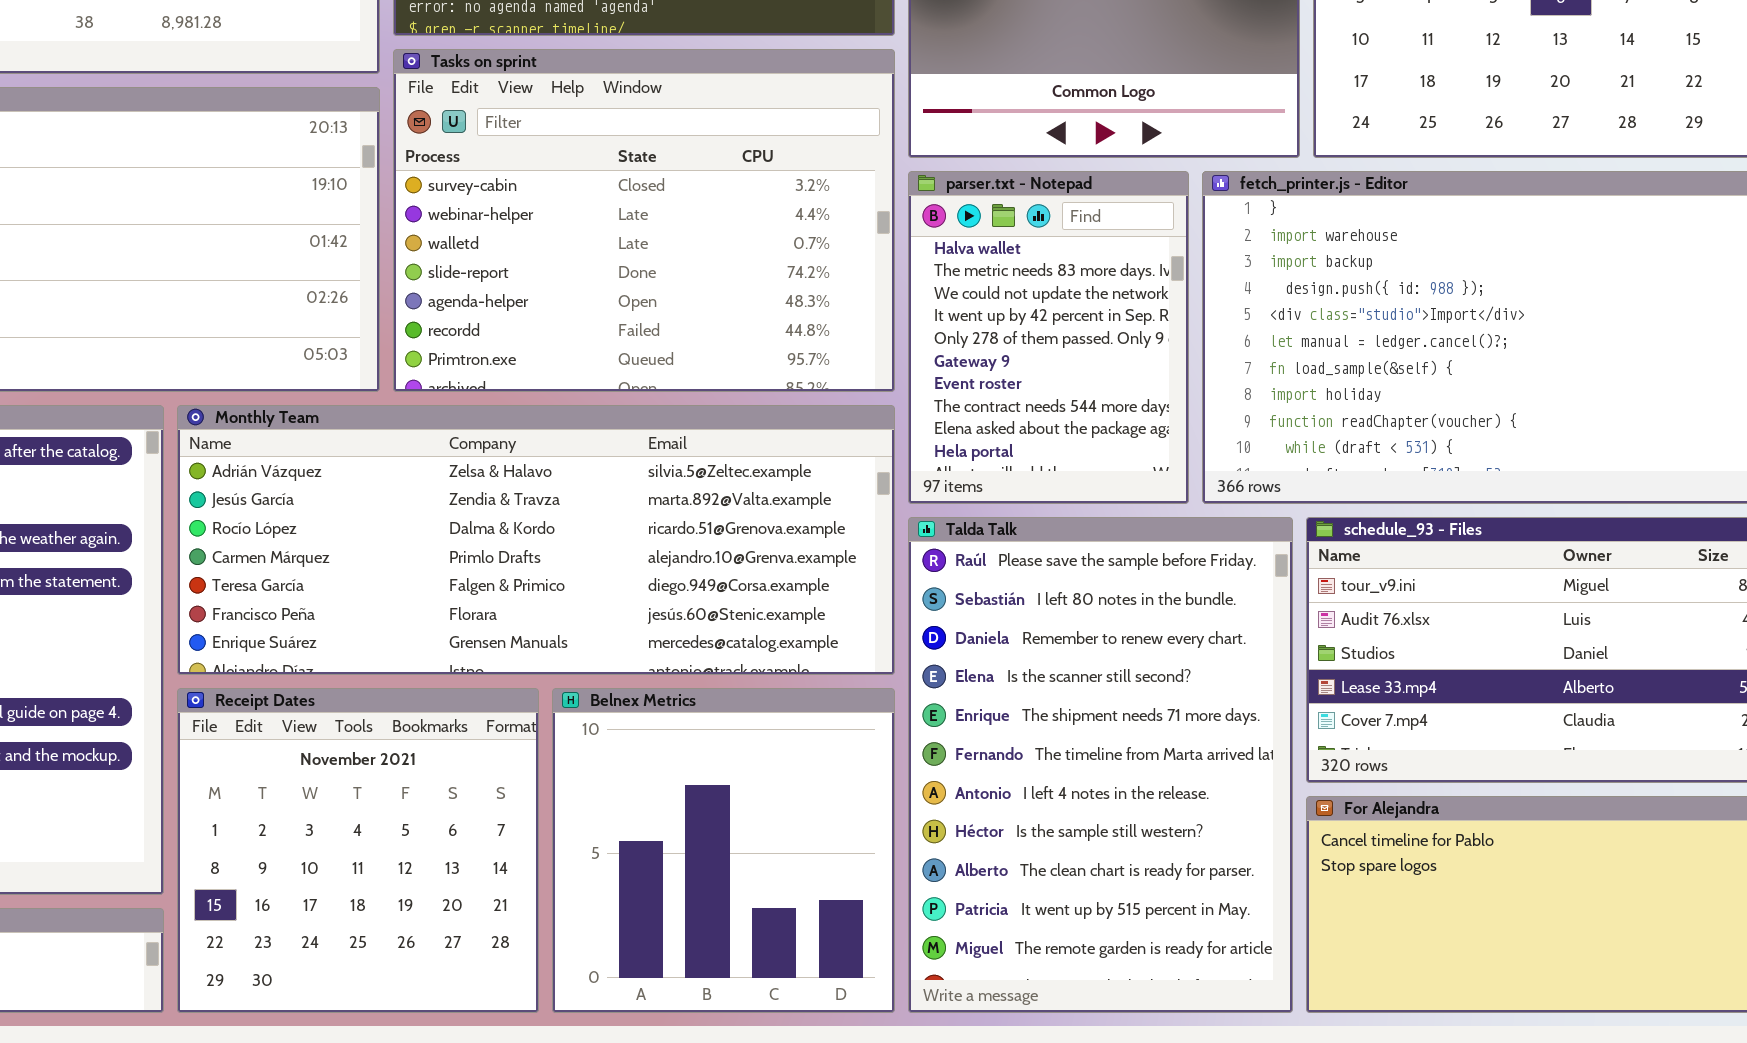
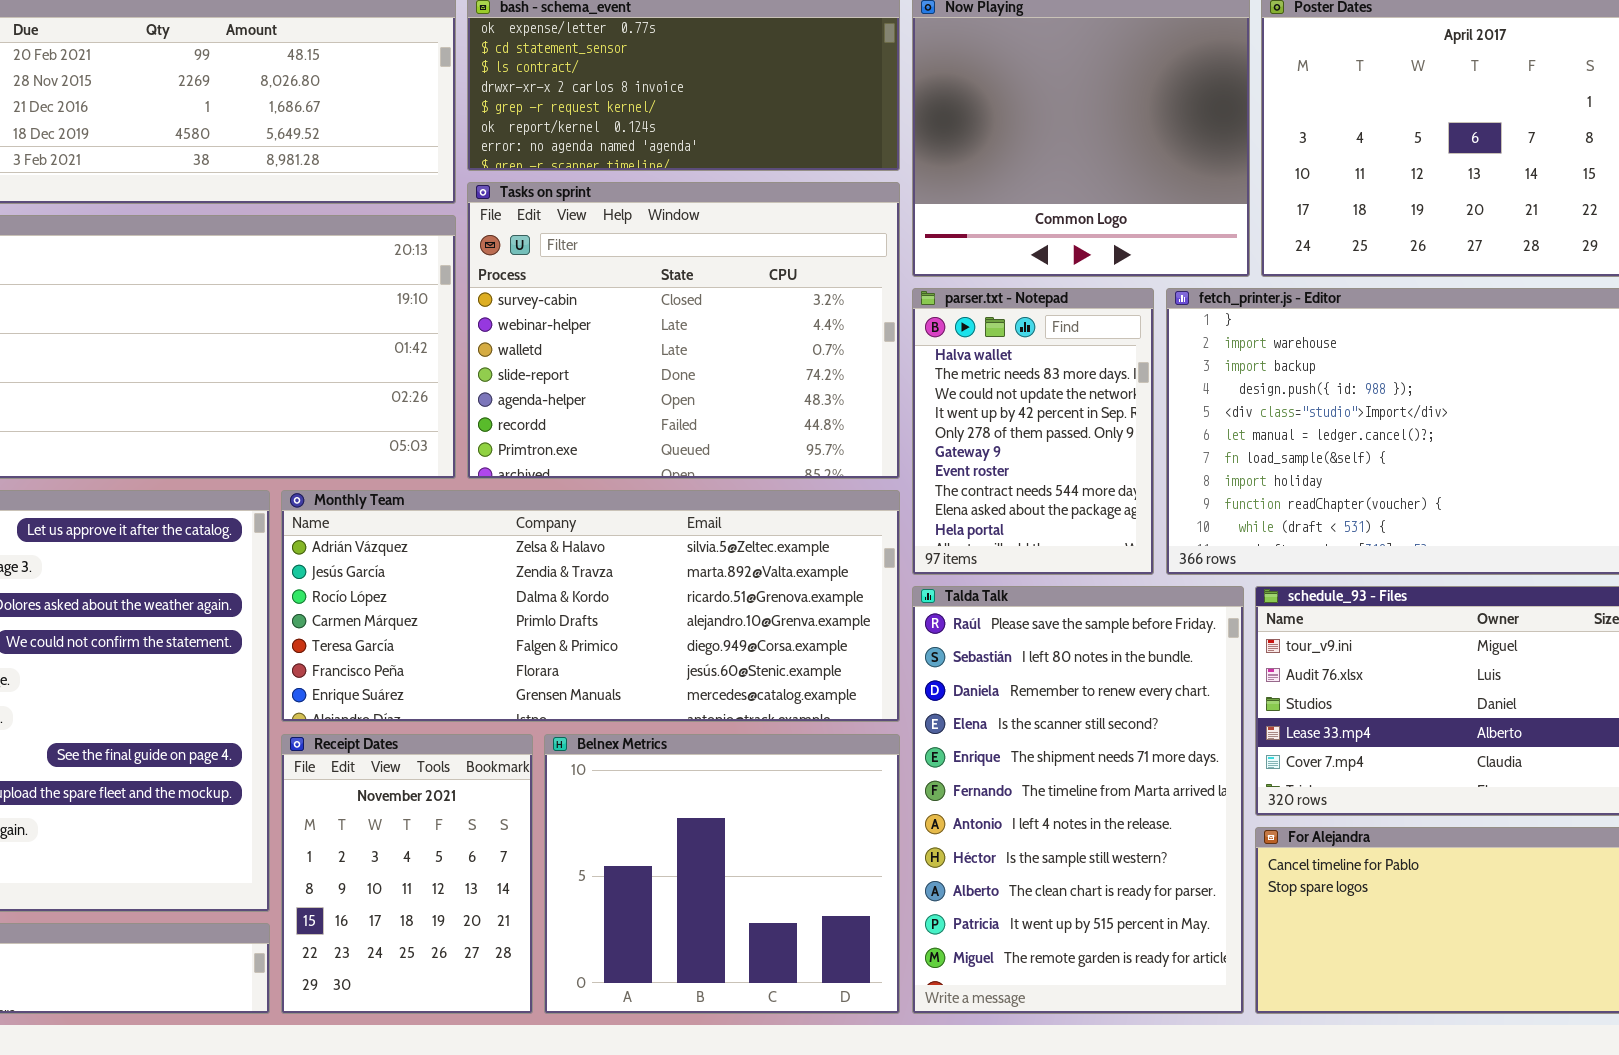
Receipt Dates: [177,688,539,1013] -> [281,734,533,1014], resized
Belnex Metrics: [552,688,895,1013] -> [544,734,900,1014], resized

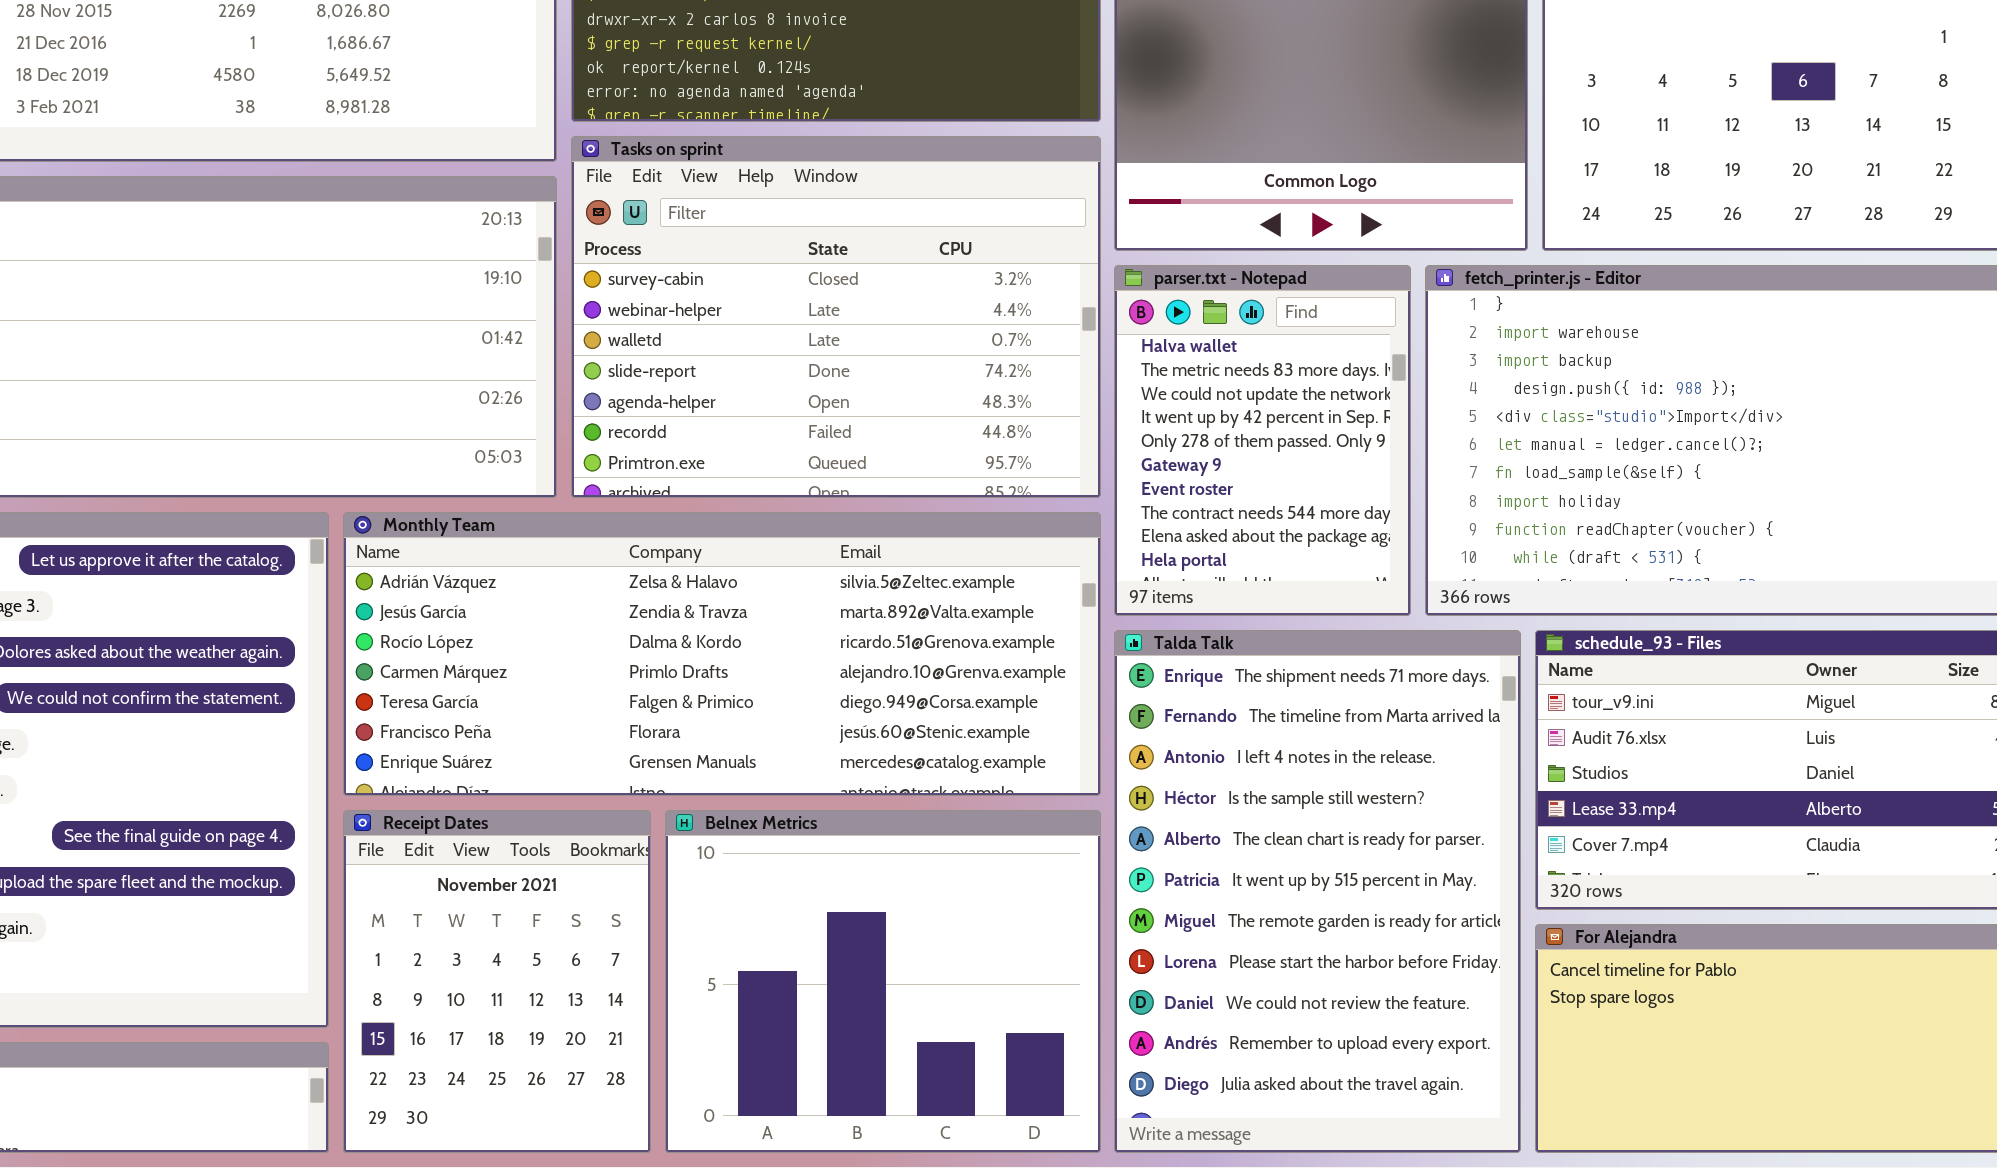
Talda Talk: [912,586,1244,1014] -> [1114,630,1521,1153], scrolled down 4 rows

